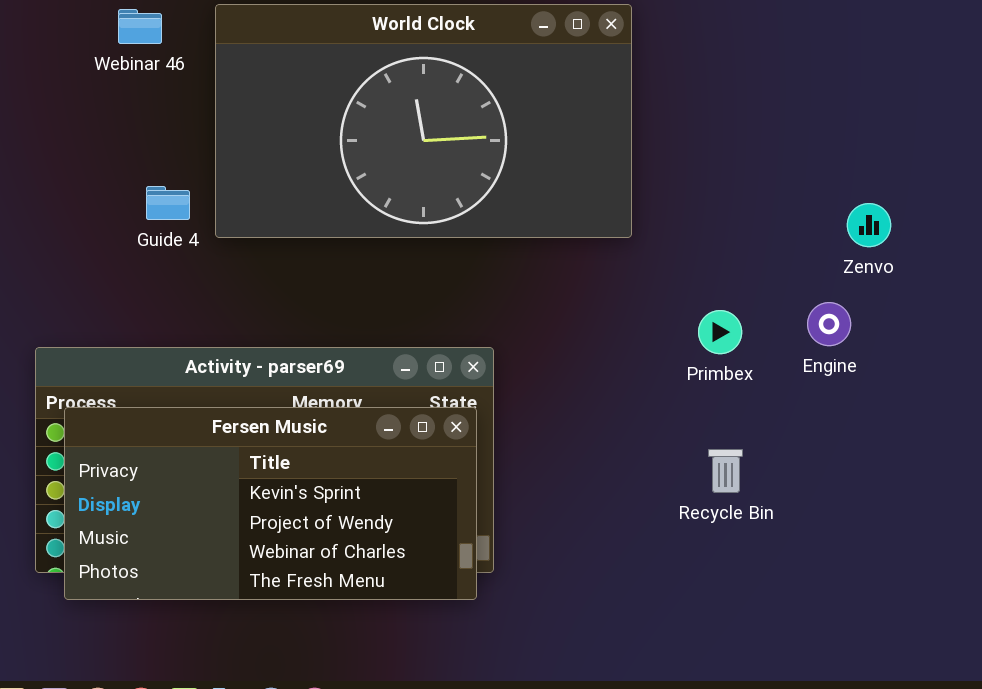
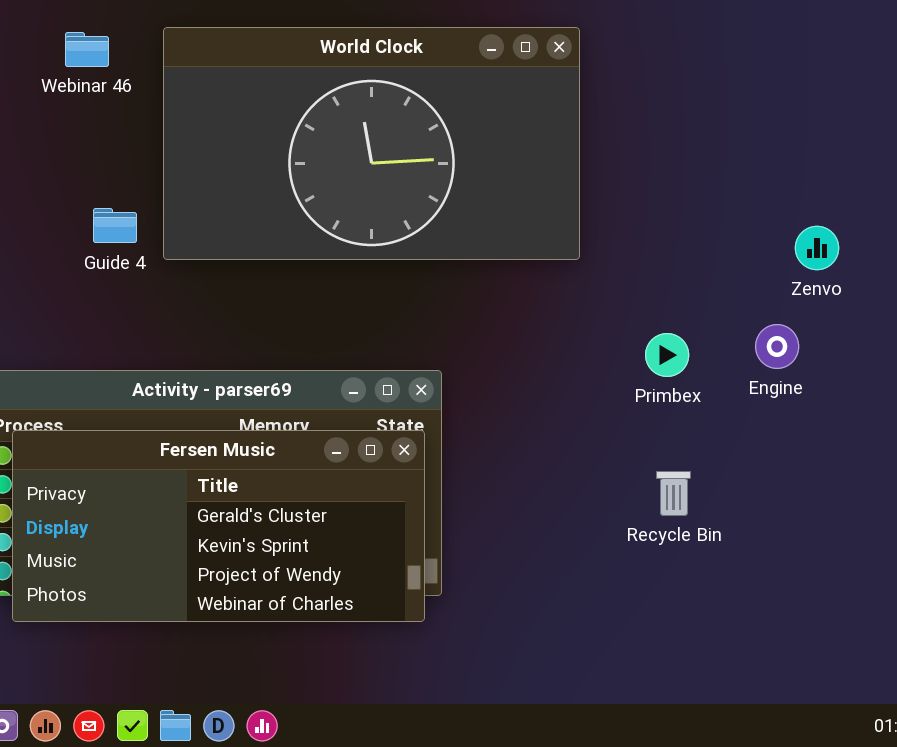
Fersen Music: [64,407,477,600] -> [12,430,425,622], scrolled up 1 row

